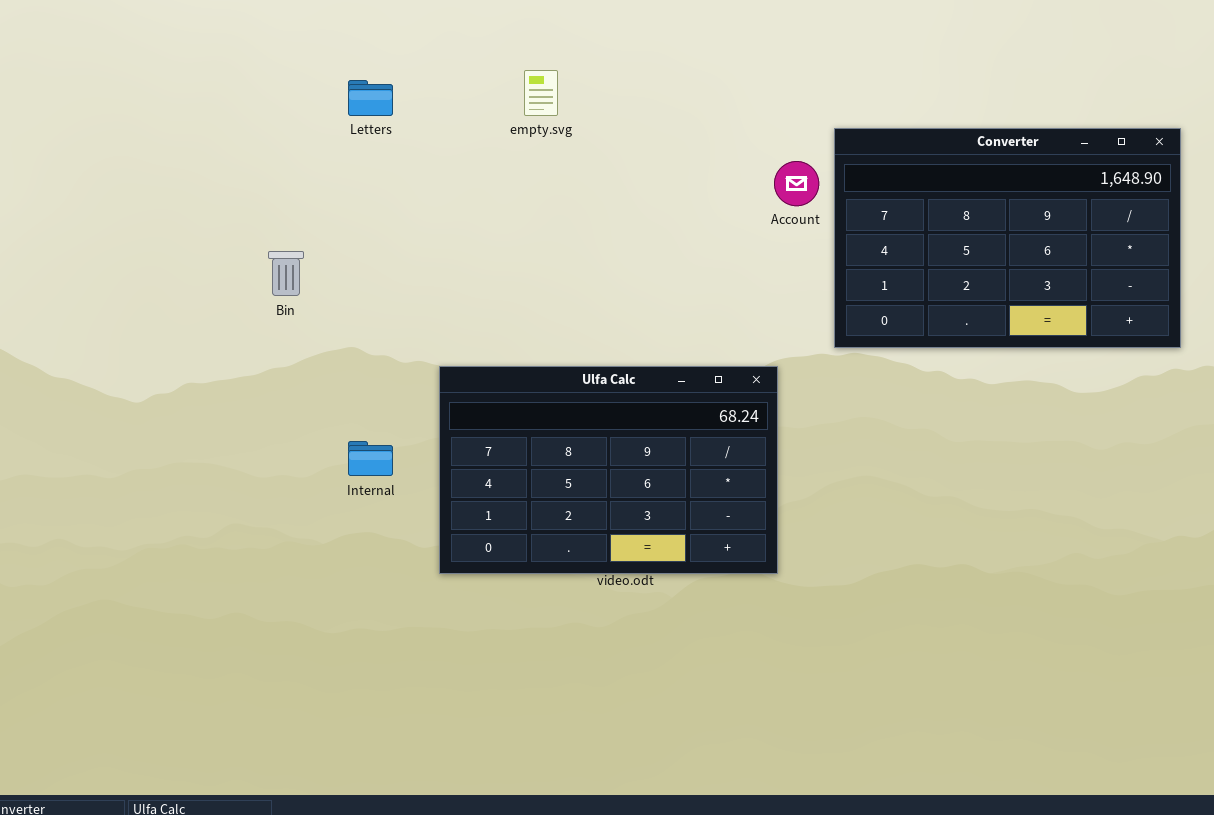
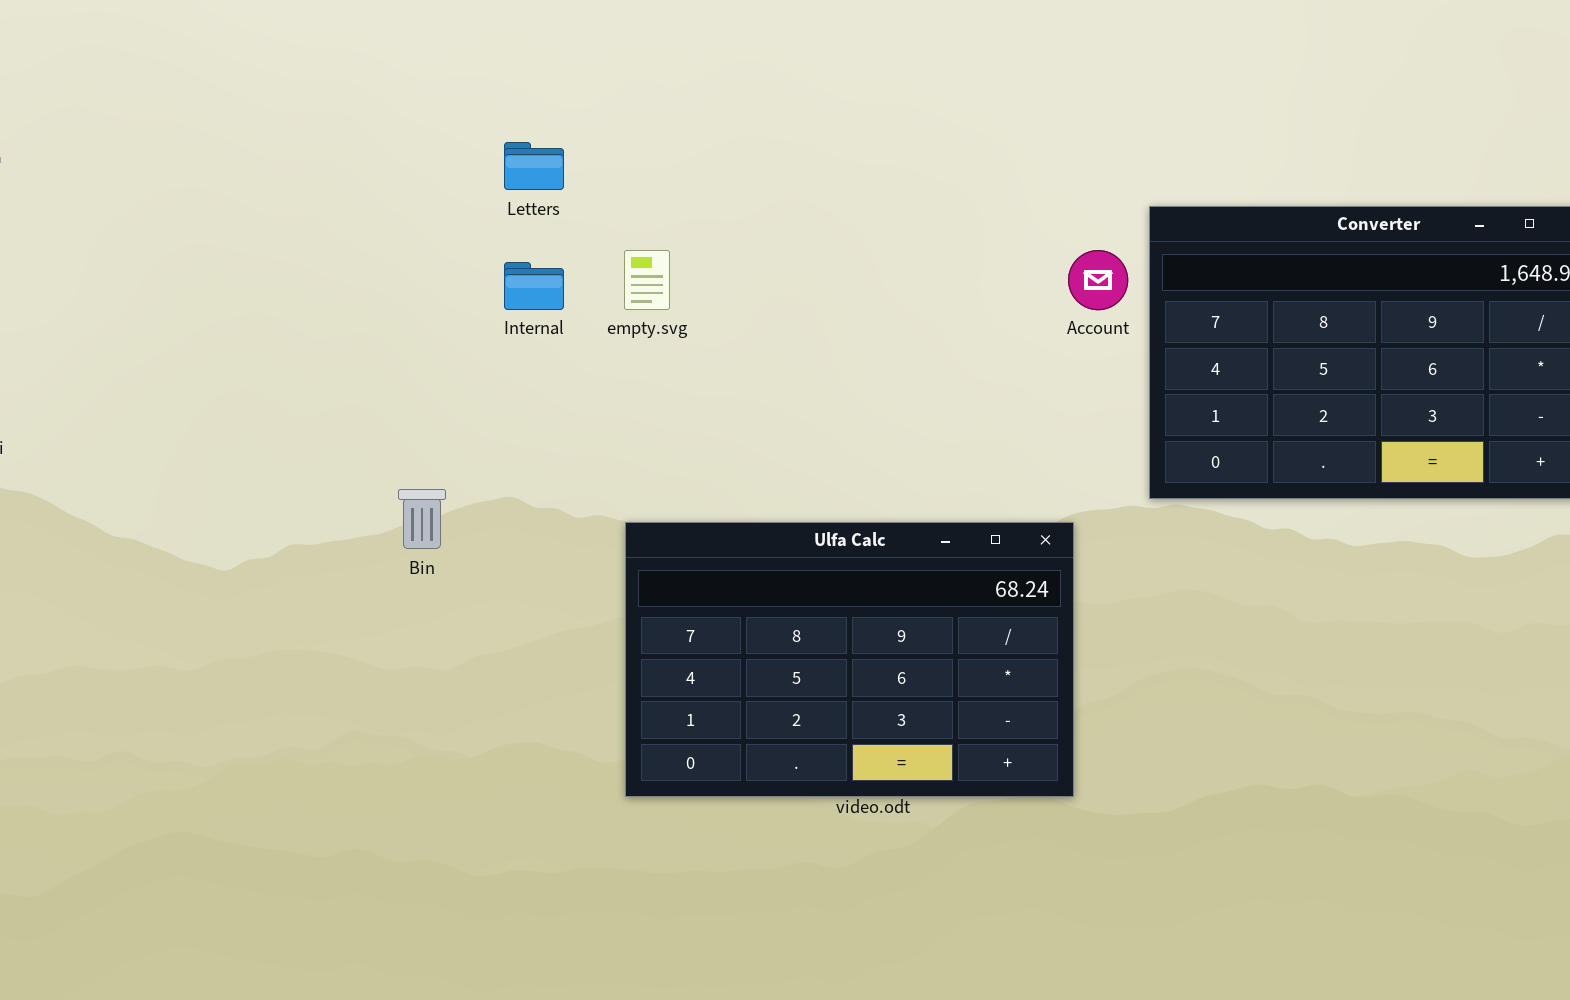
empty.svg: [524,70,558,116] -> [624,250,670,310], moved
Bin: [268,251,304,296] -> [398,489,446,549], moved
Internal: [348,441,393,476] -> [504,262,564,310], moved

